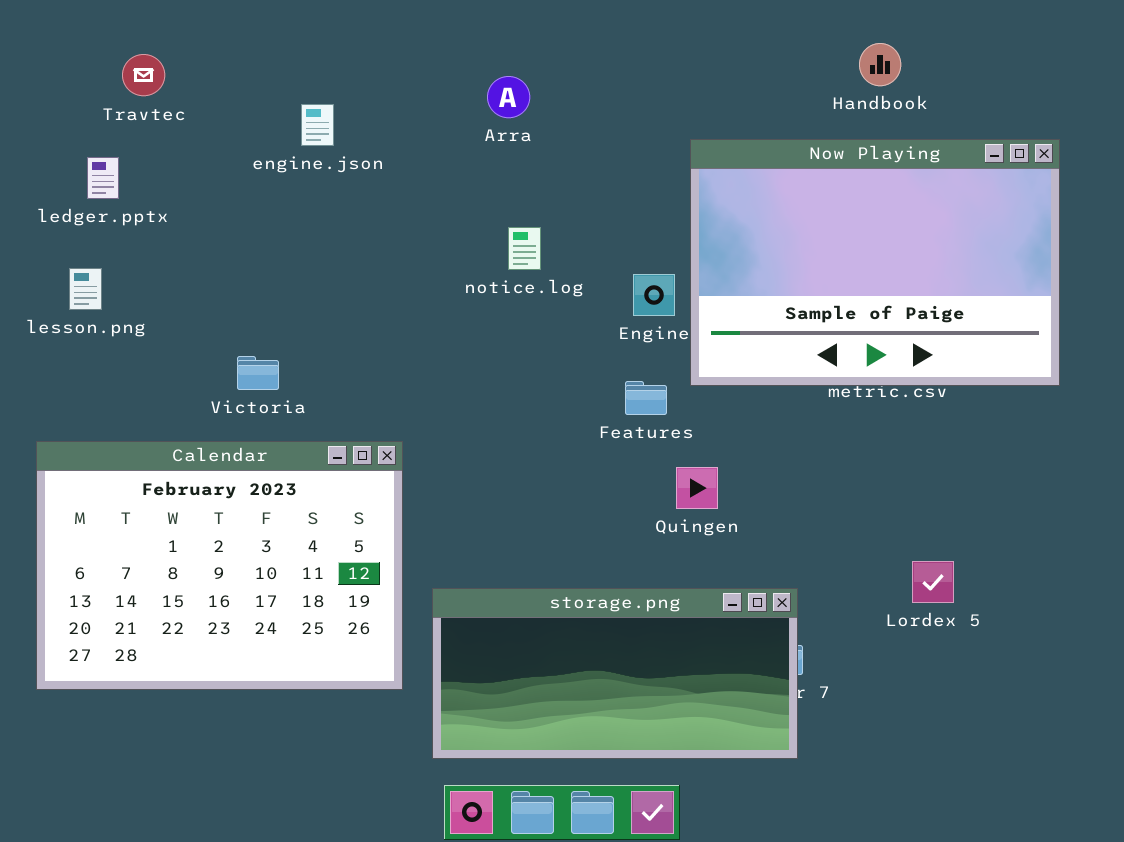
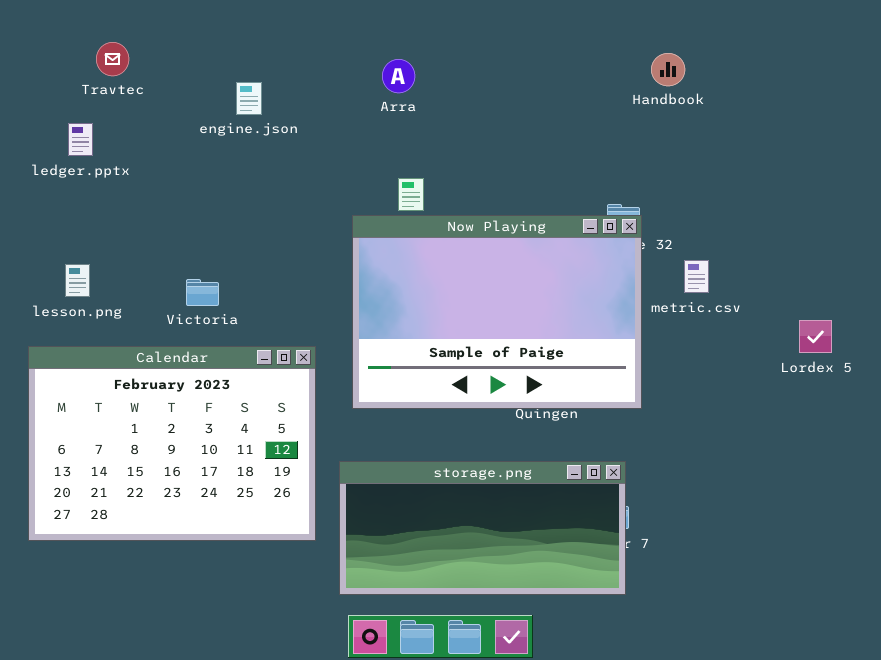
Handbook: [859,43,901,86] -> [651,53,685,86], moved
Now Playing: [690,139,1060,386] -> [352,215,642,409], moved
lesson.png: [69,268,102,310] -> [65,264,90,297], moved
Lordex 5: [912,561,954,603] -> [799,320,832,353], moved

